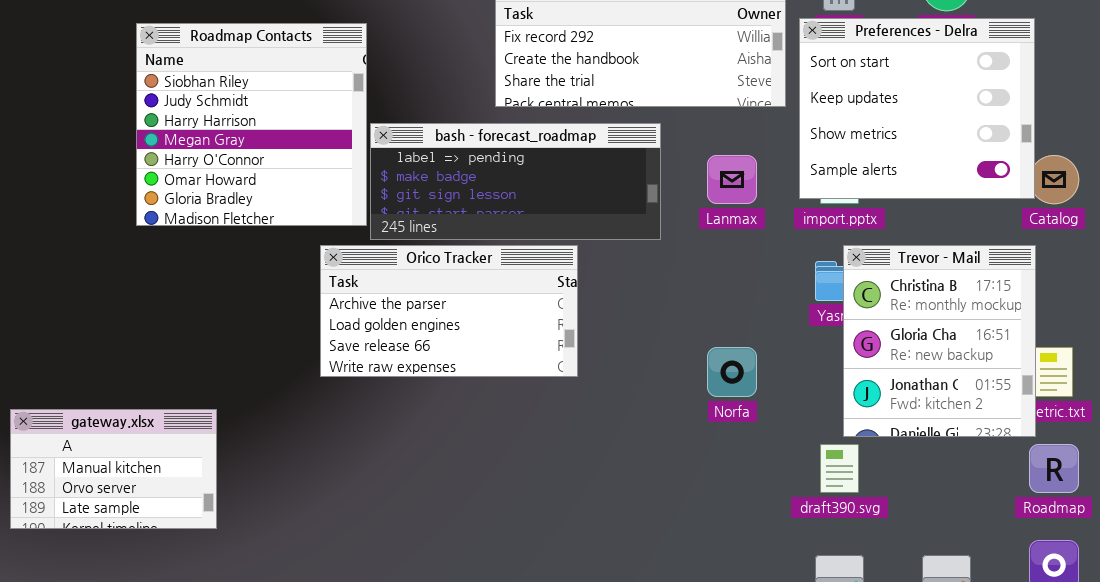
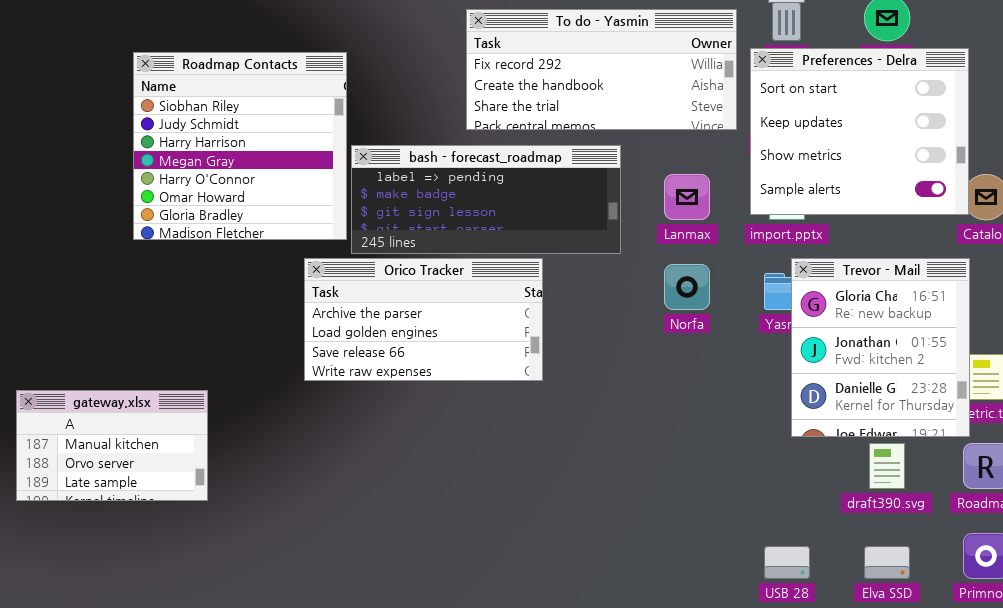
Trevor - Mail: [843,245,1036,437] -> [791,258,970,437], scrolled down 1 row
Norfa: [707,347,757,397] -> [664,264,710,310], moved
gateway.xlsx: [10,409,217,529] -> [16,390,208,501], moved
draft390.svg: [820,444,859,493] -> [869,443,905,489], moved

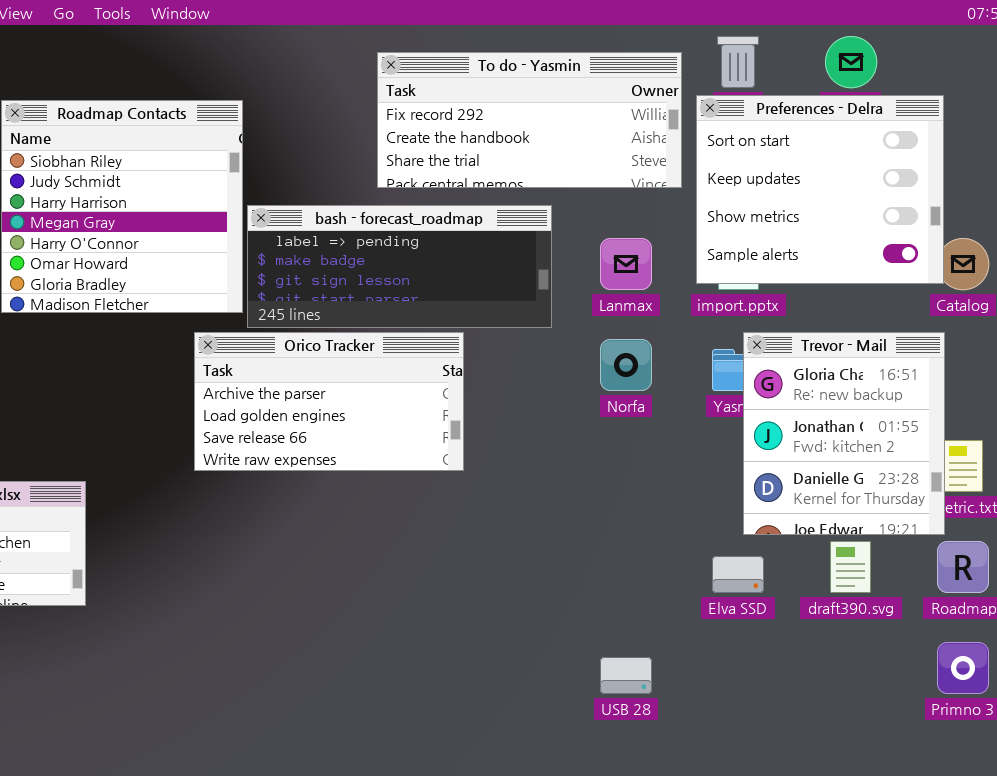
USB 28: [764,546,810,579] -> [600,657,652,694], moved
Elva SSD: [864,546,910,579] -> [712,556,764,593], moved

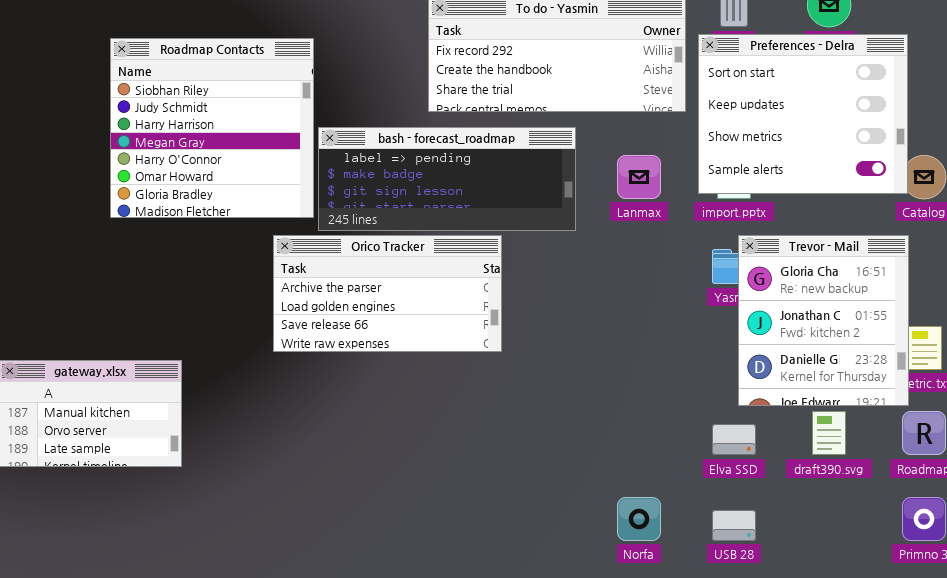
Norfa: [600,339,652,391] -> [617,497,661,541], moved
USB 28: [600,657,652,694] -> [712,510,756,541], moved

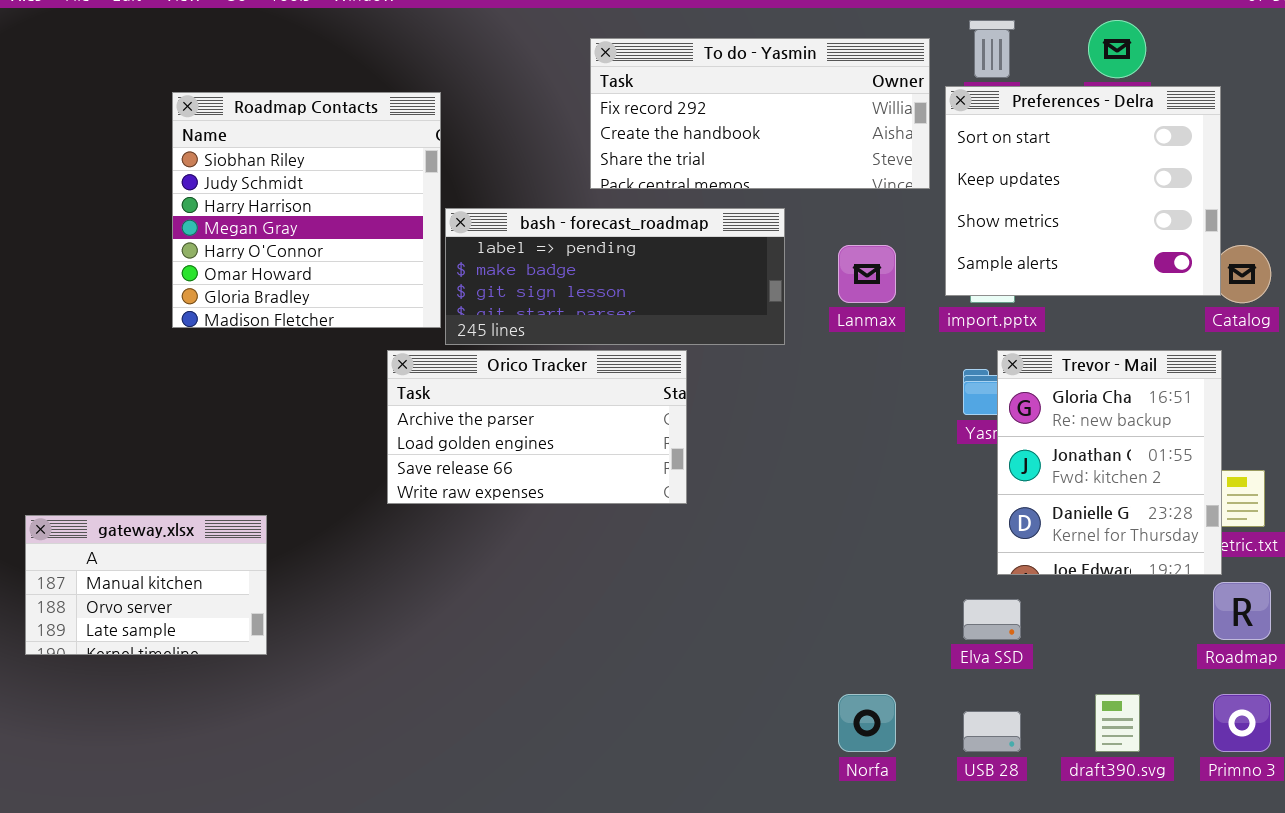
draft390.svg: [812,411,846,455] -> [1095,694,1140,752], moved

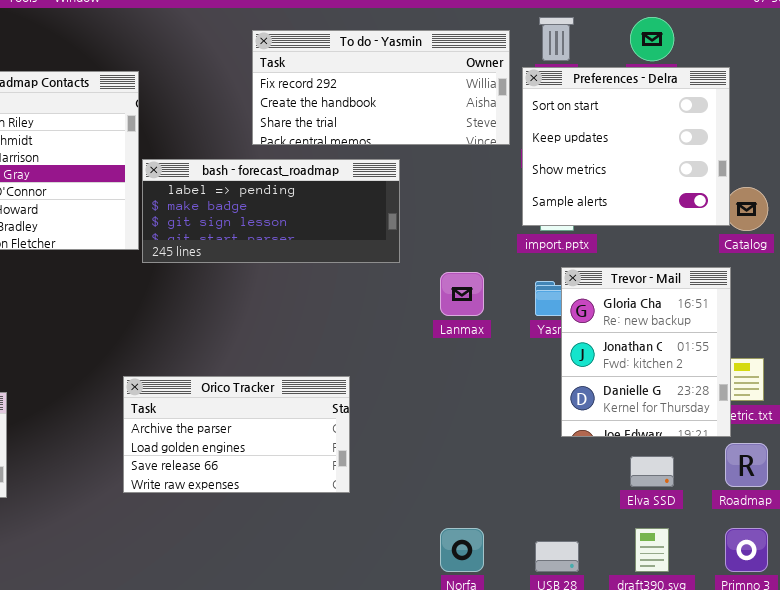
Lanmax: [838,245,896,303] -> [440,272,484,316], moved
Orico Tracker: [387,350,687,504] -> [123,376,350,493], moved
Elva SSD: [963,599,1021,640] -> [630,456,674,487], moved

